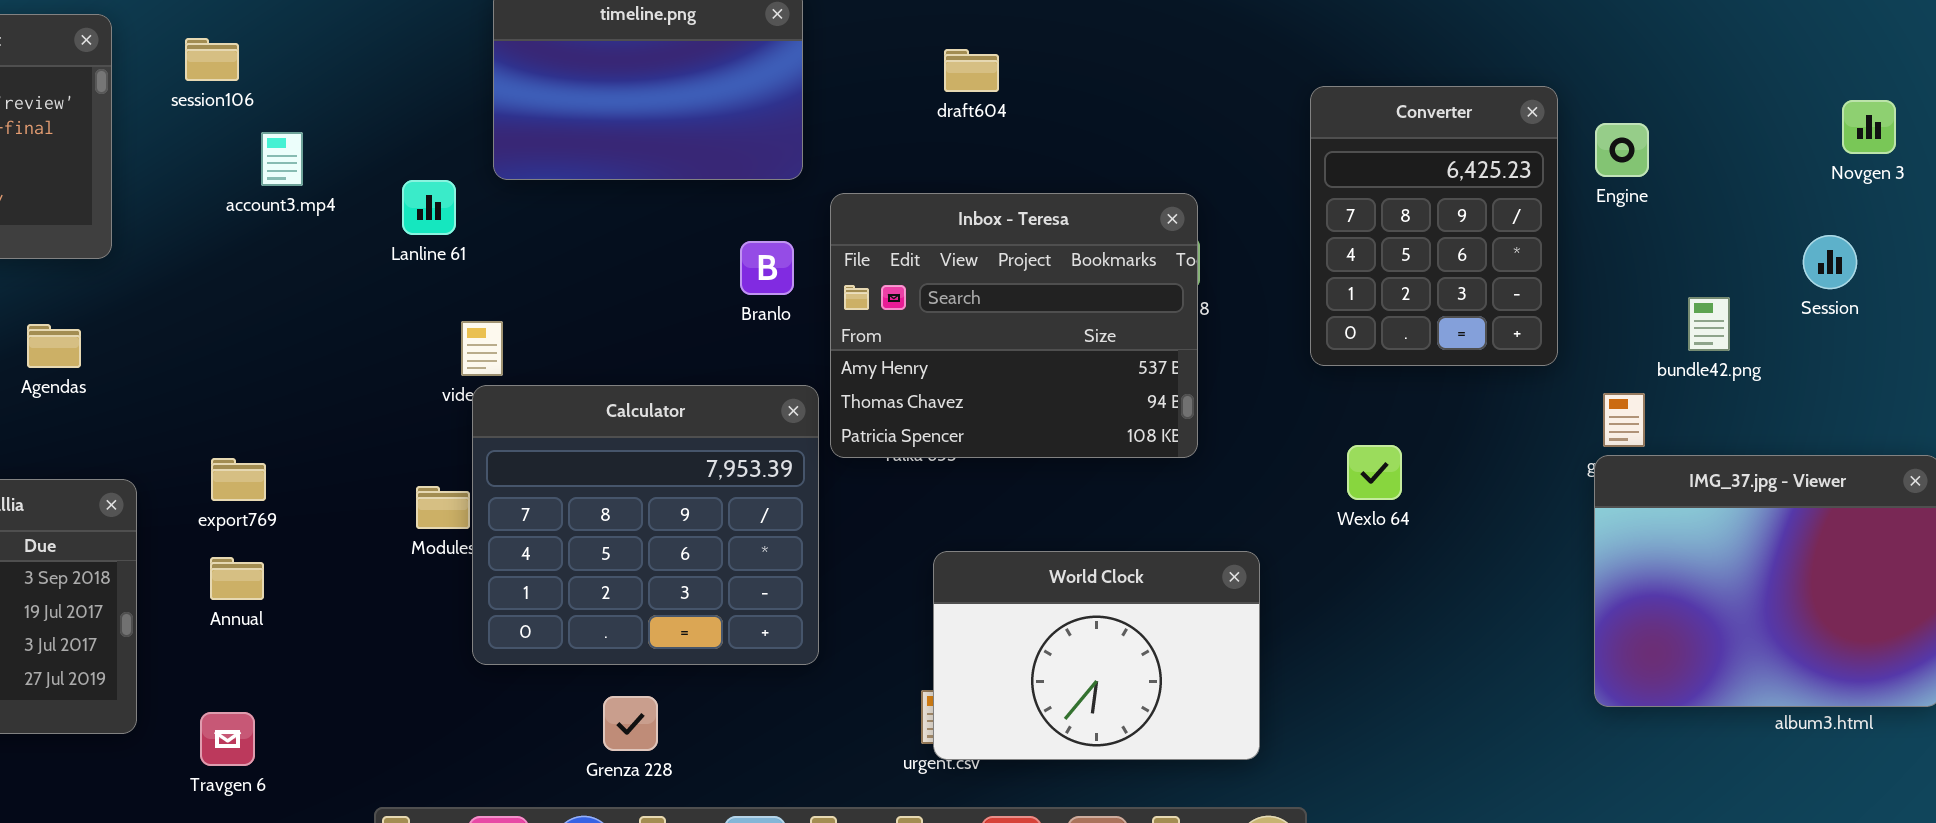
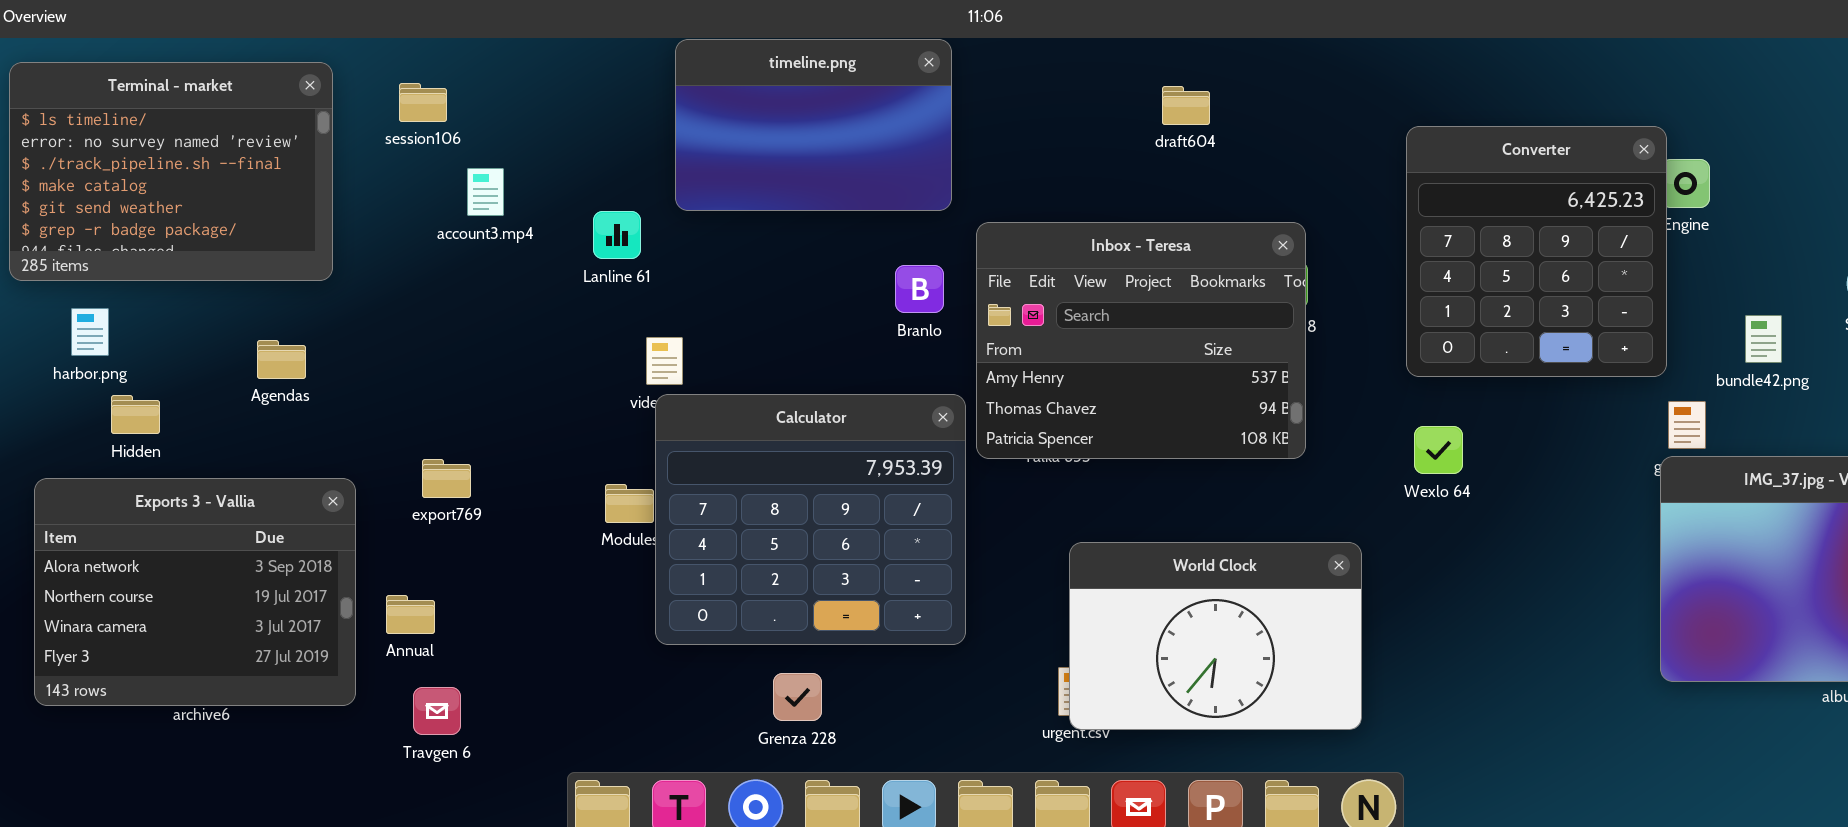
draft604: [944,49,999,92] -> [1162,86,1210,125], moved
Converter: [1310,86,1558,366] -> [1406,126,1667,377], resized
Wexlo 64: [1347,445,1402,500] -> [1414,426,1463,474], moved
Annual: [210,557,264,600] -> [386,595,435,634], moved

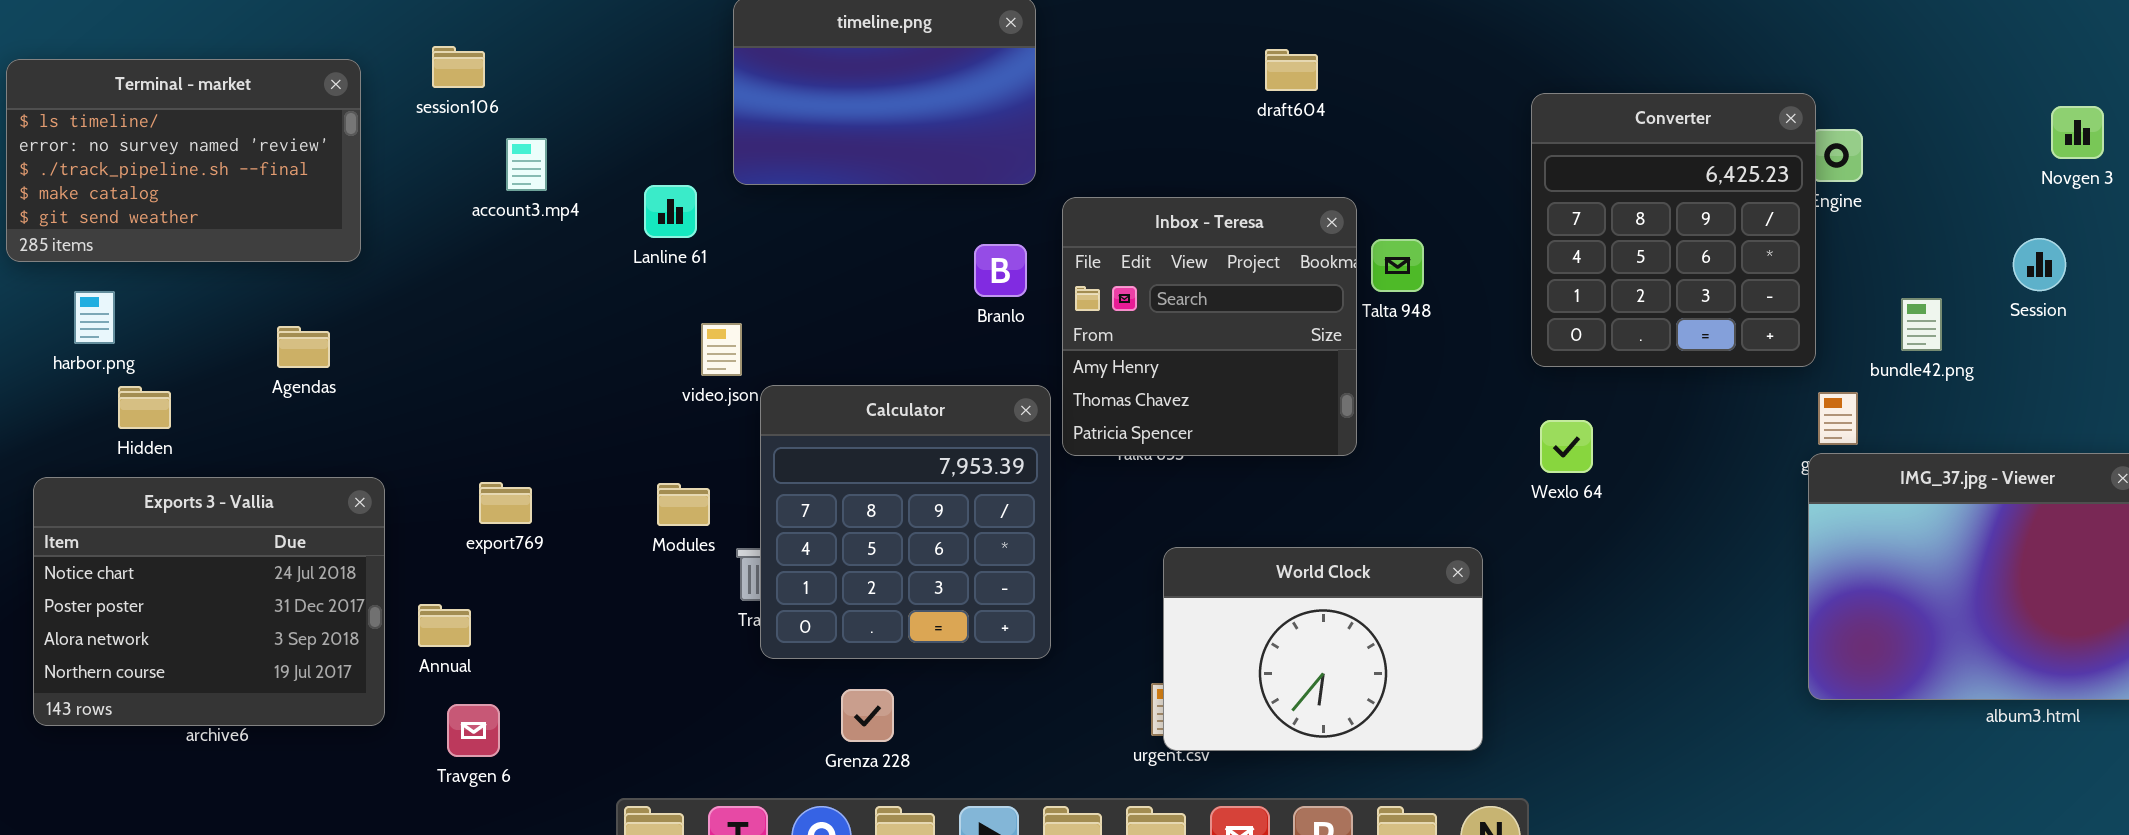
Terminal - market: [9,62,333,281] -> [6,59,361,262], resized
Inbox - Teresa: [976,222,1306,459] -> [1062,197,1357,456], resized
Calculator: [655,394,966,645] -> [760,385,1051,659], resized
export769: [422,459,471,498] -> [479,482,532,524], moved
Exports 3 - Vallia: [34,478,356,706] -> [33,477,385,726], scrolled up 2 rows

